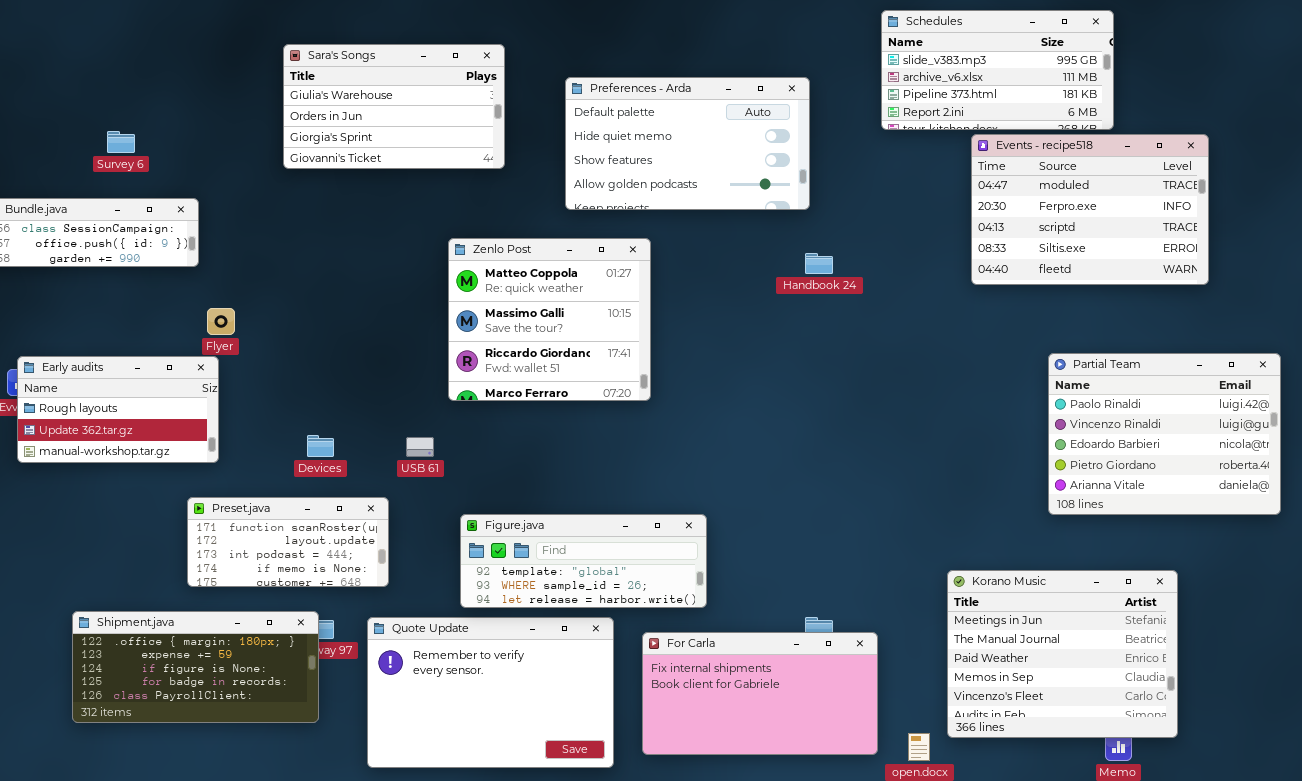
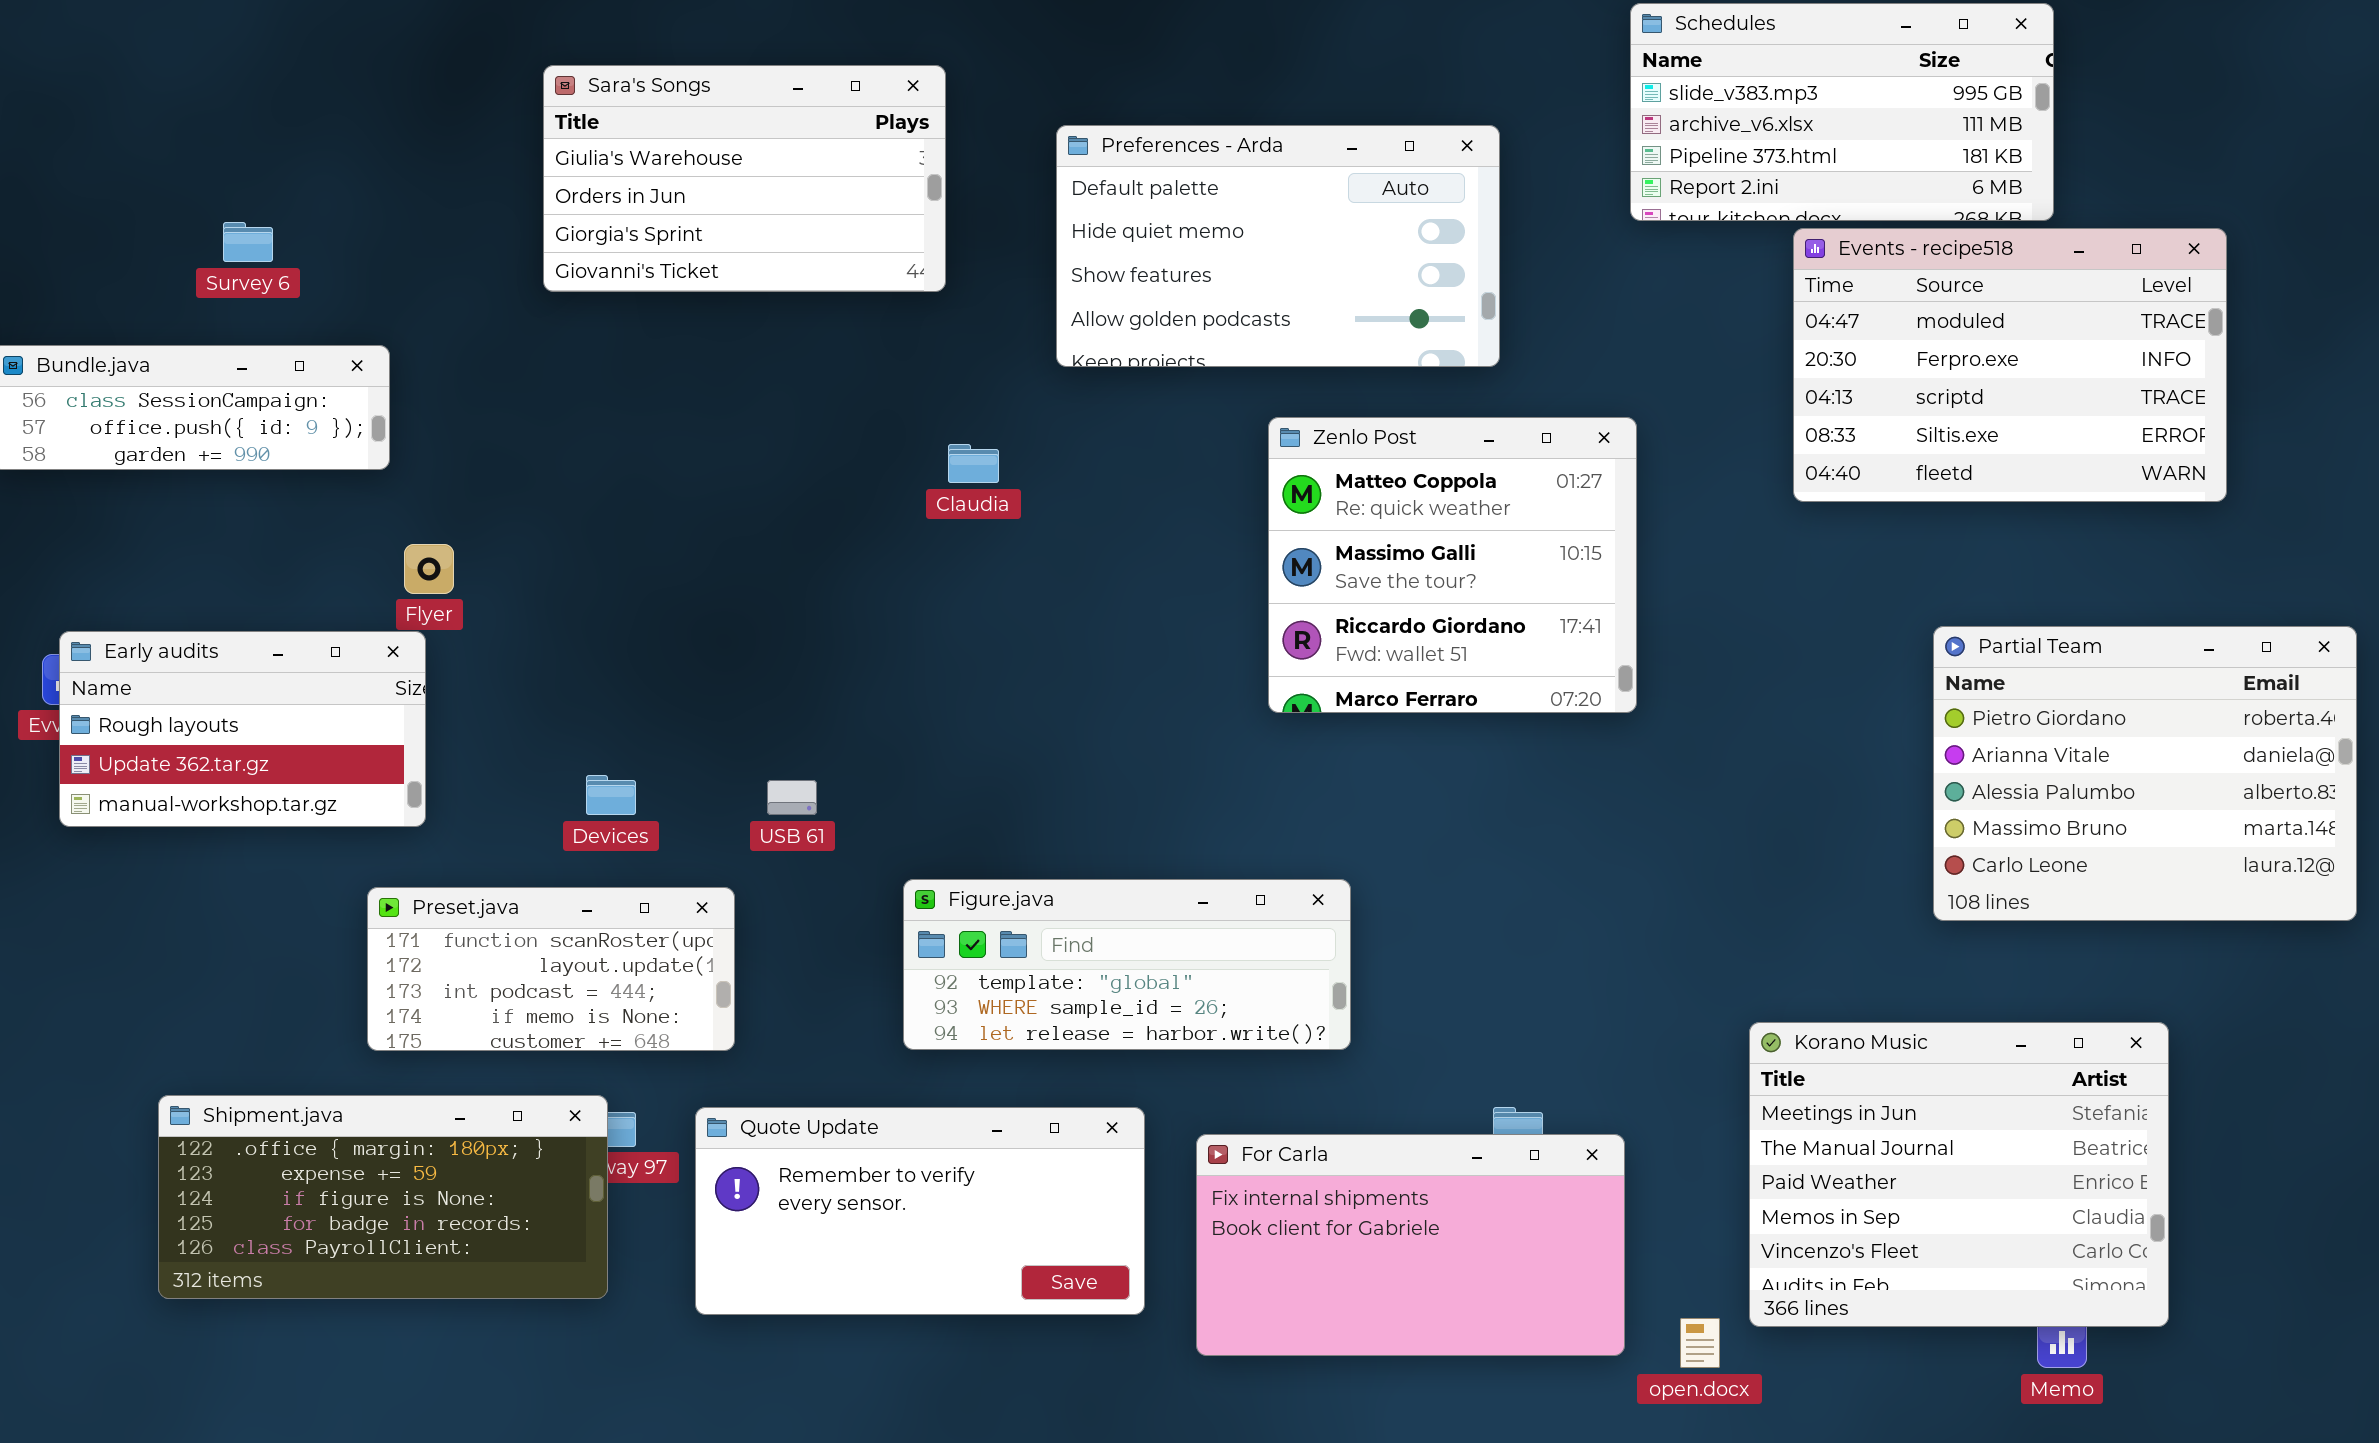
Zenlo Post: [448,238,651,401] -> [1268,417,1637,713], moved
Partial Team: [1048,353,1281,515] -> [1933,626,2357,921], scrolled down 3 rows
Figure.java: [460,514,707,608] -> [903,879,1351,1050], moved
Quote Update: [367,617,614,768] -> [695,1107,1145,1315], resized

